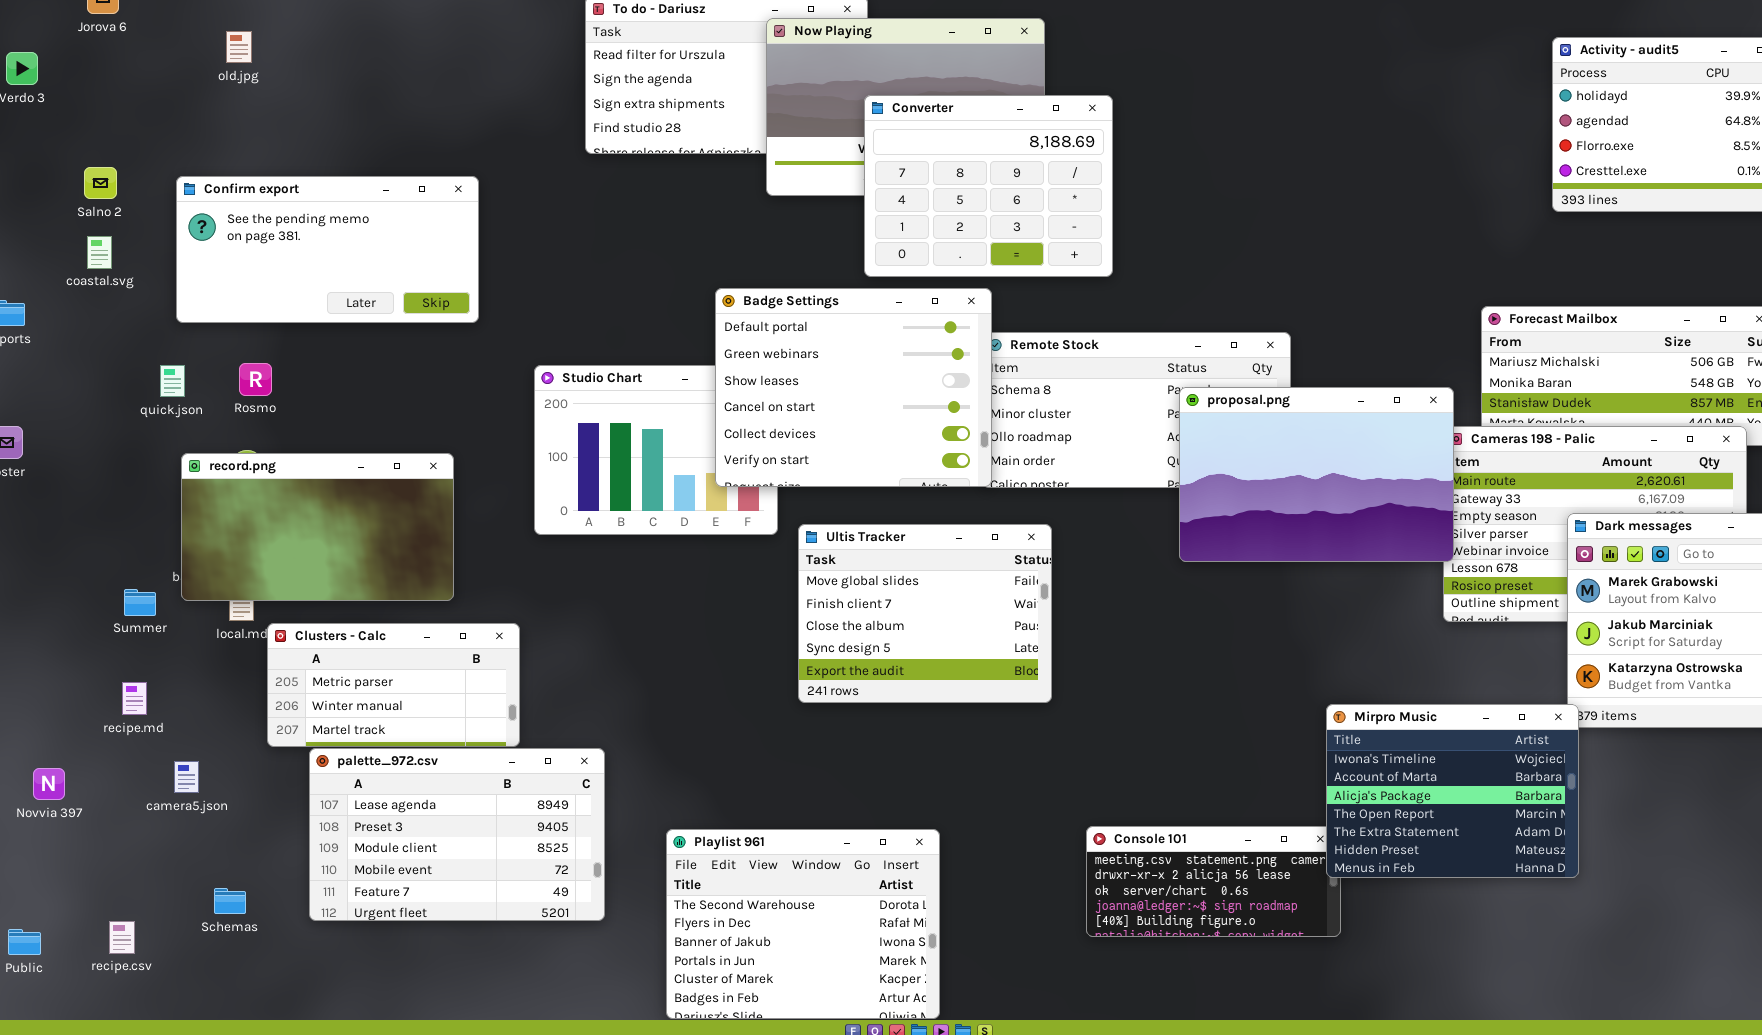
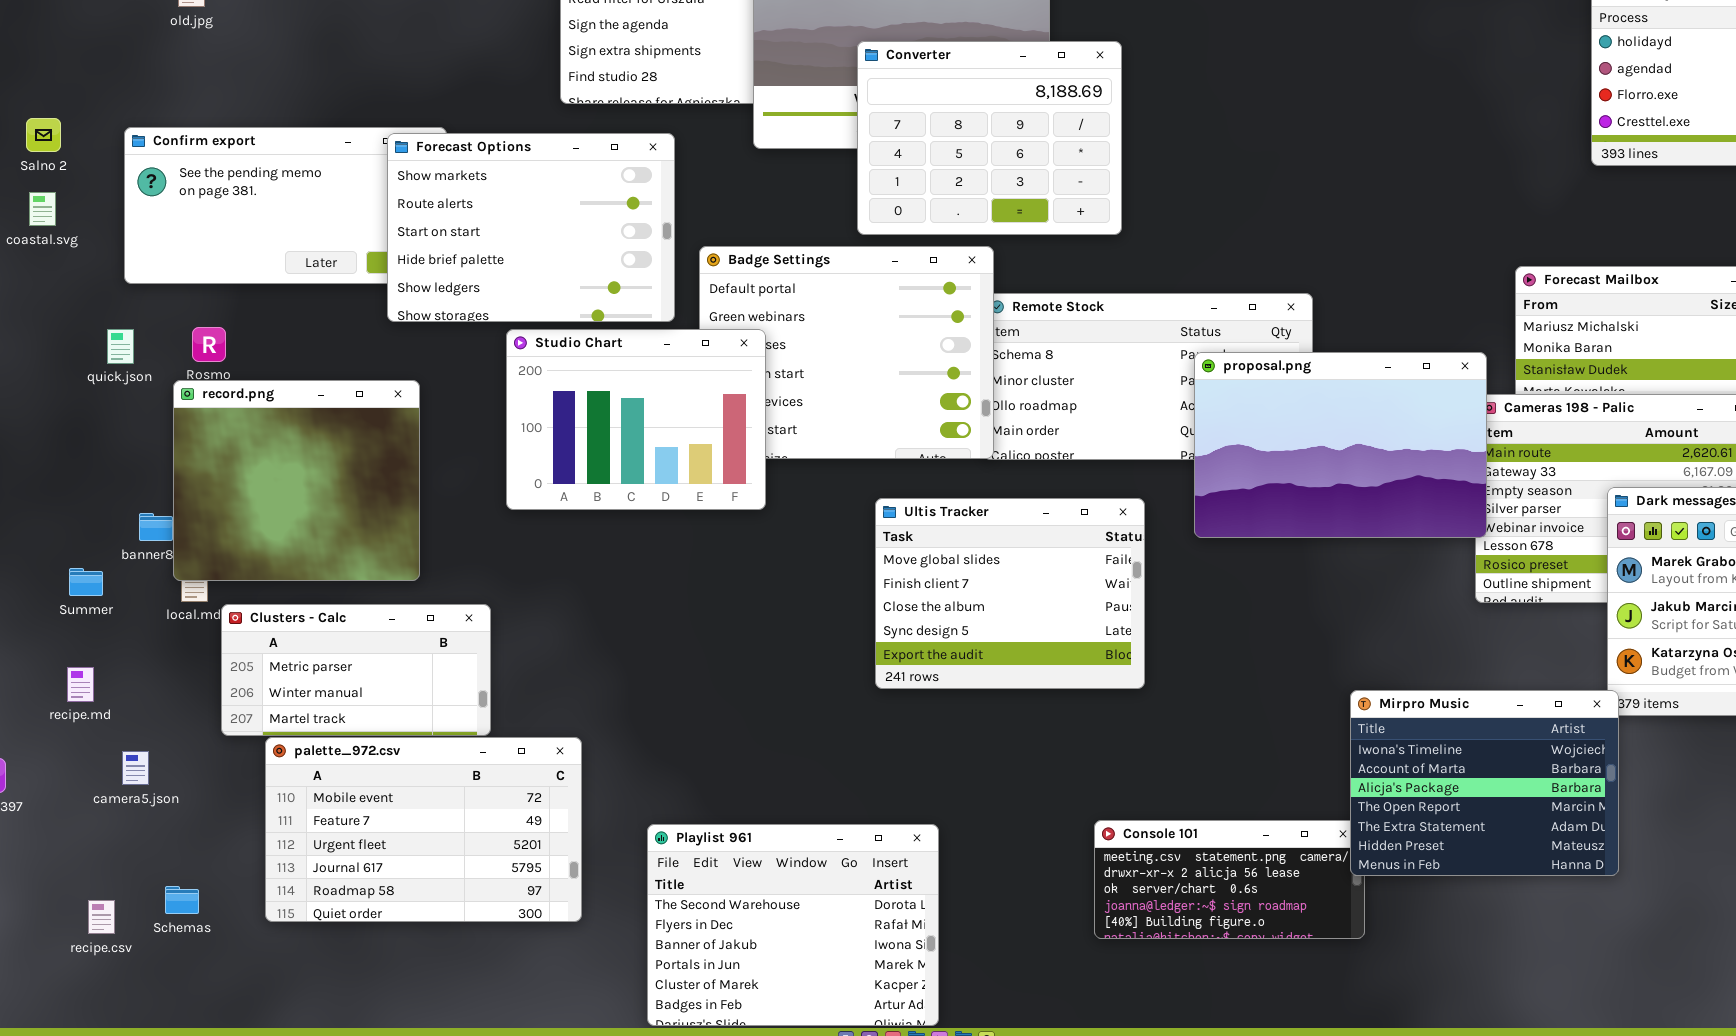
Forecast Options: none -> [387,133,675,322], opened
Studio Chart: [534,365,778,535] -> [506,329,766,510], raised
record.png: [181,453,454,601] -> [173,380,420,581], resized
Ultis Tracker: [798,524,1052,703] -> [875,498,1145,689], moved
palette_972.csv: [309,748,605,921] -> [265,737,582,922], scrolled down 3 rows
recipe.csv: [109,921,135,954] -> [88,900,115,934], moved

